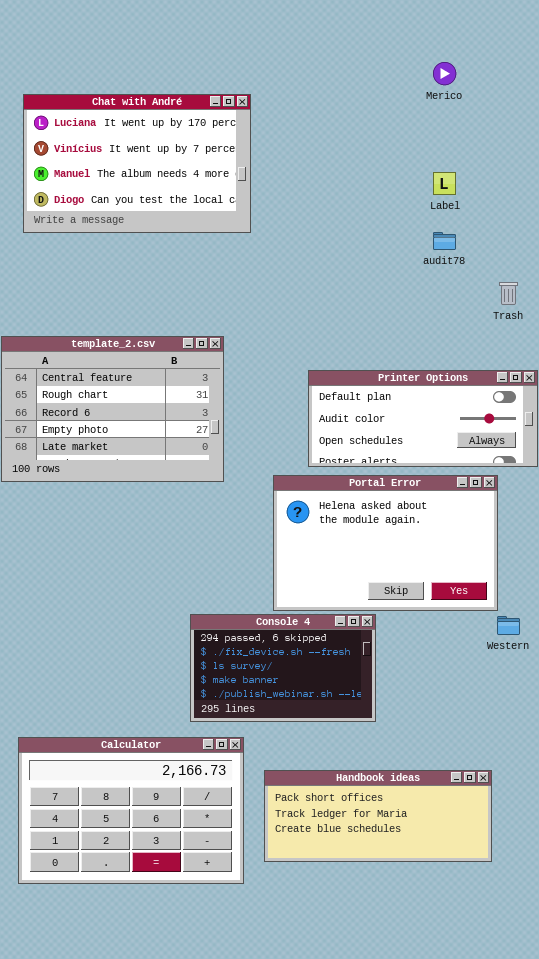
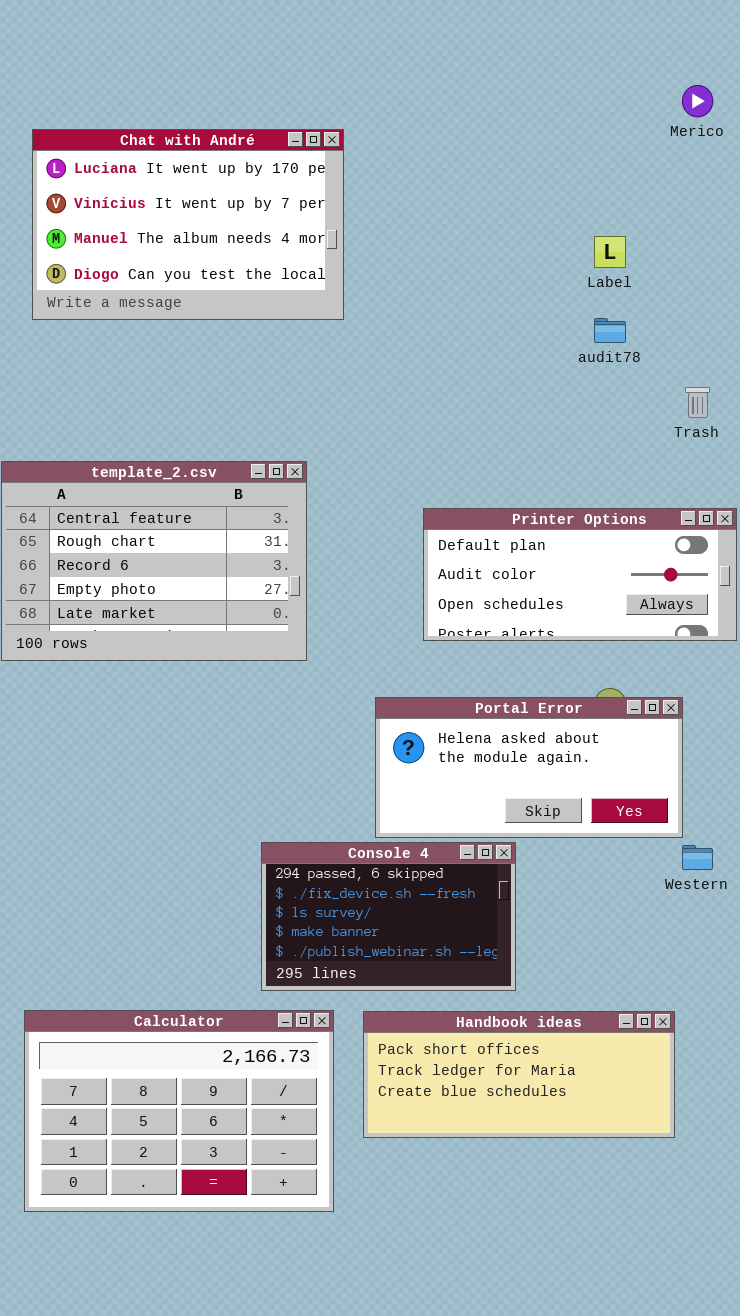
Merico: [433,62,456,85] -> [682,85,713,117], moved
Portal Error: [273,475,498,611] -> [375,697,683,838], resized
Handbook ideas: [264,770,492,862] -> [363,1011,675,1138], moved

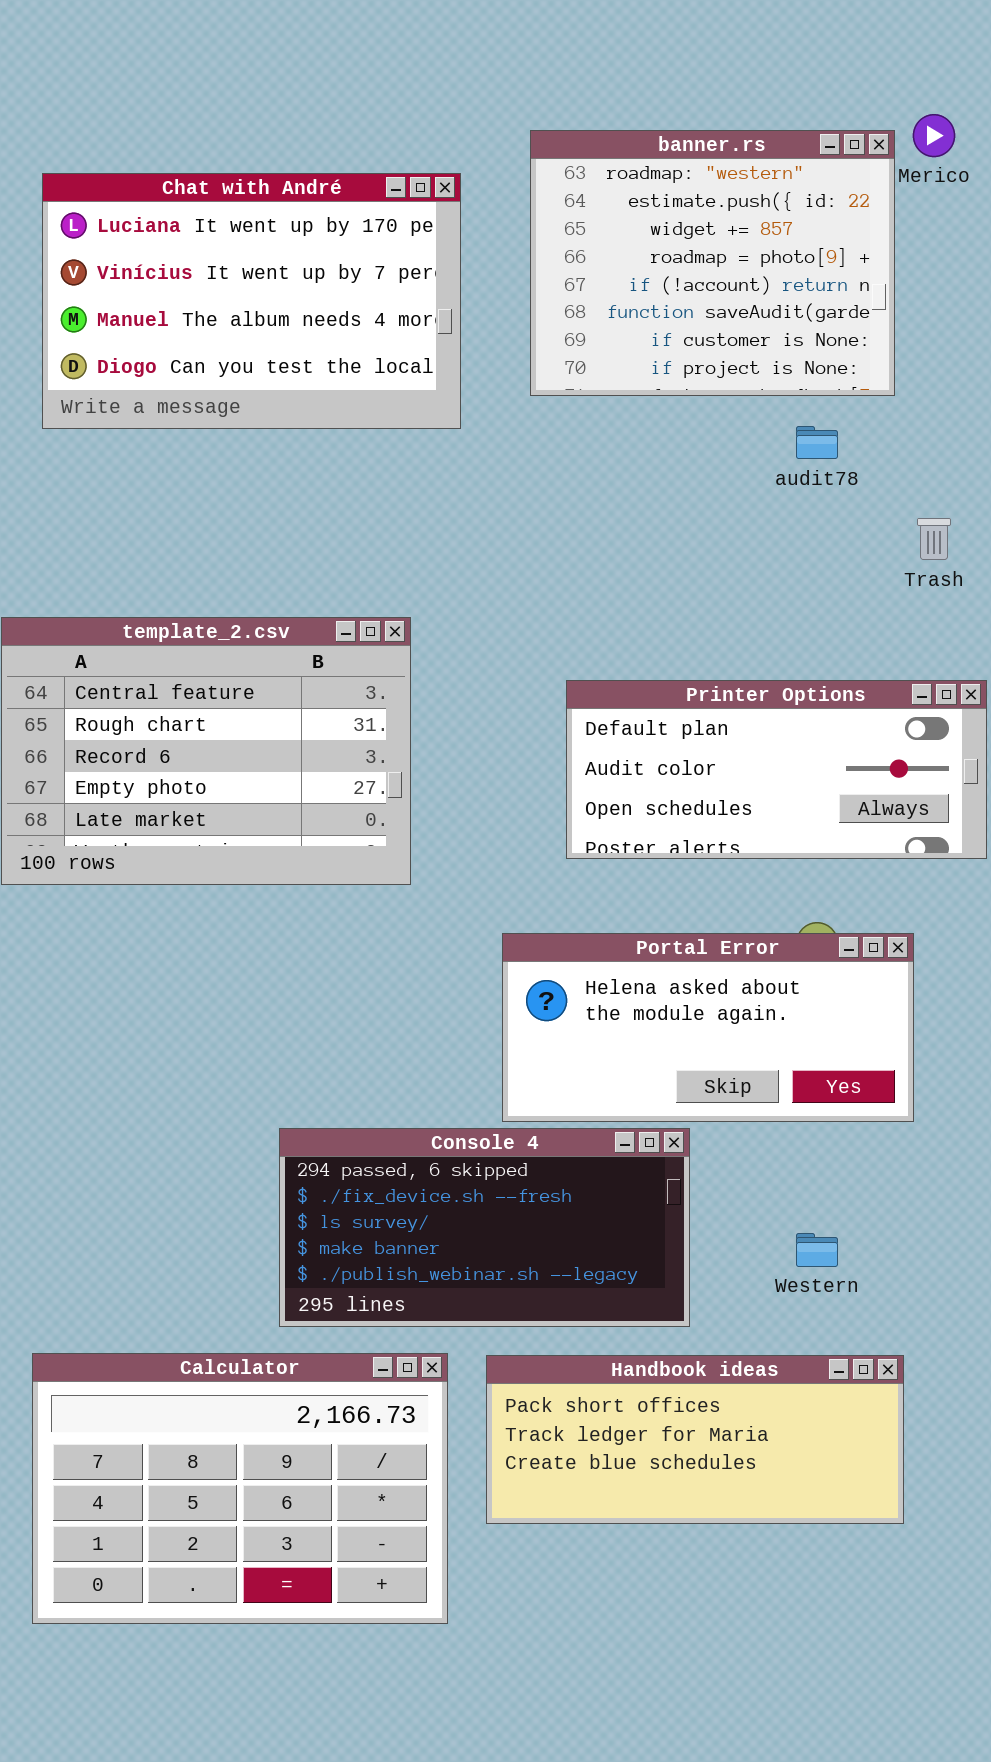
banner.rs: none -> [530,130,895,396], opened
Console 4: [261,842,516,991] -> [279,1128,690,1327], resized
Western: [682,845,713,870] -> [796,1233,838,1267], moved

